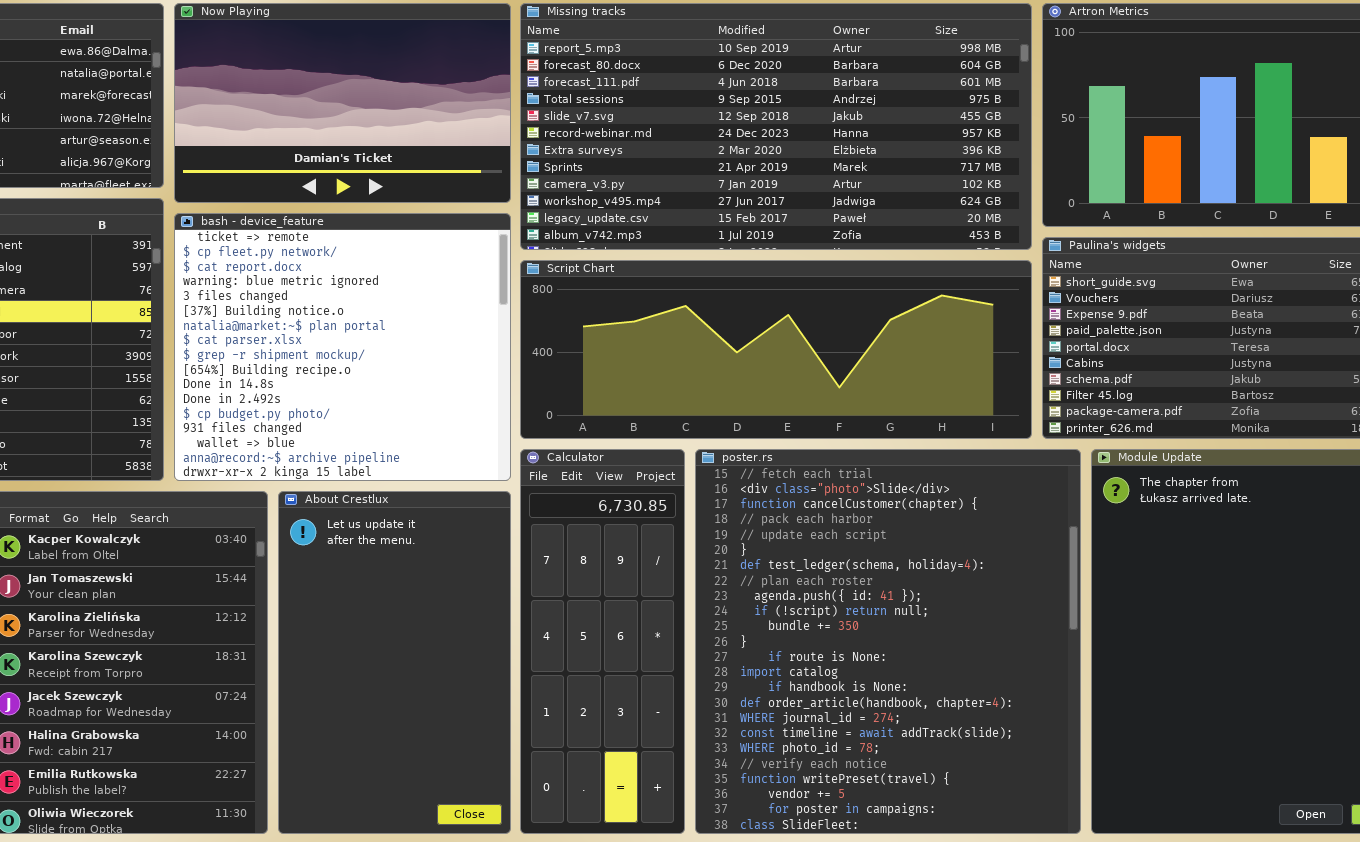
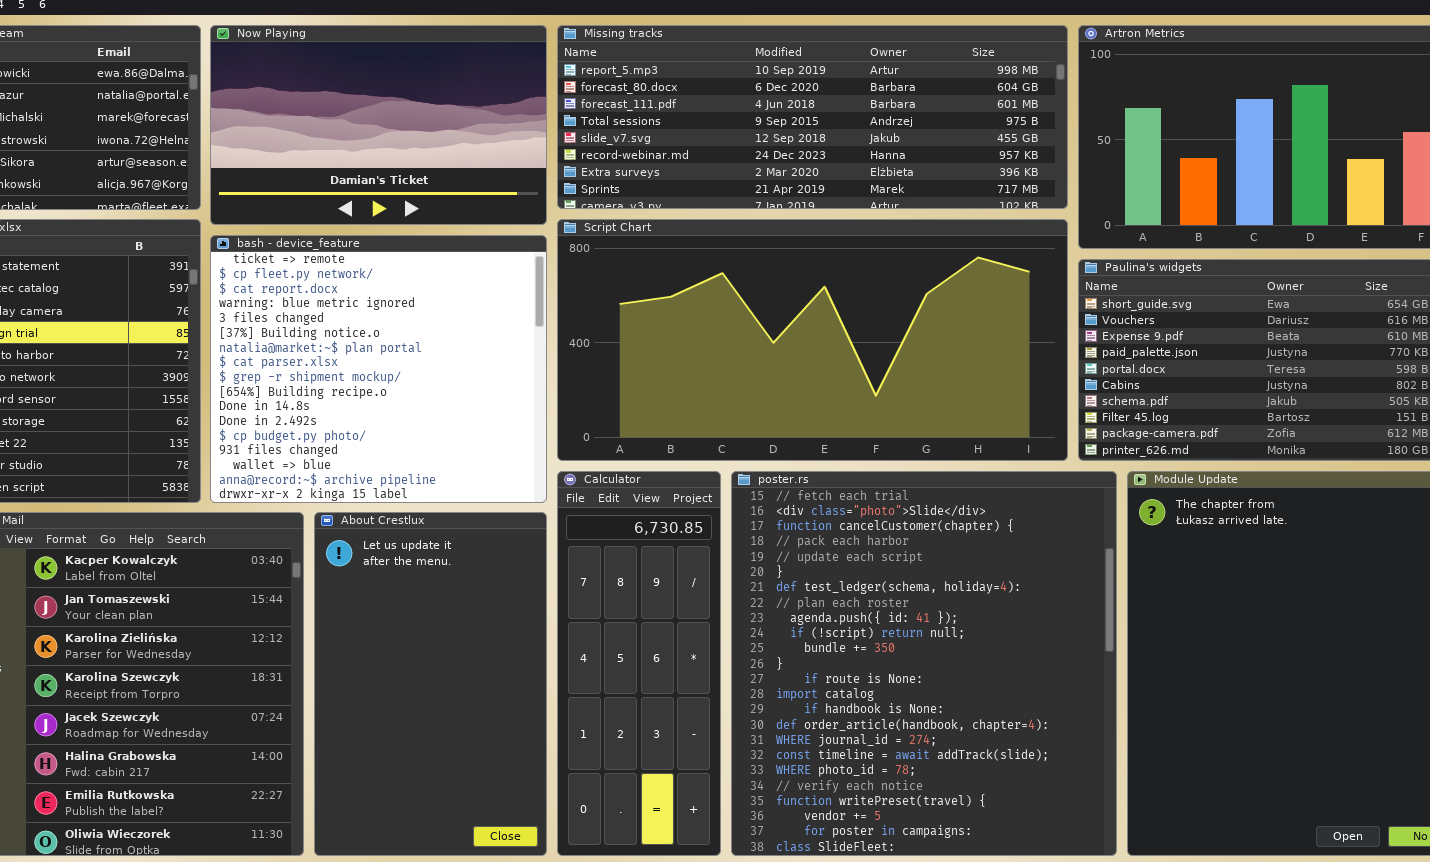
Missing tracks: [520,3,1032,250] -> [557,25,1068,209], resized
Script Chart: [520,260,1032,439] -> [557,219,1068,461], resized

